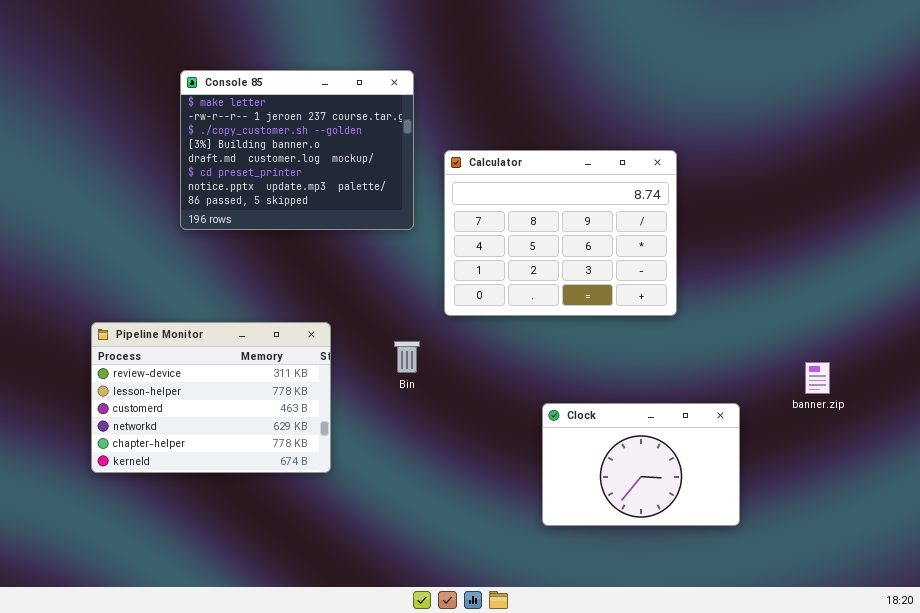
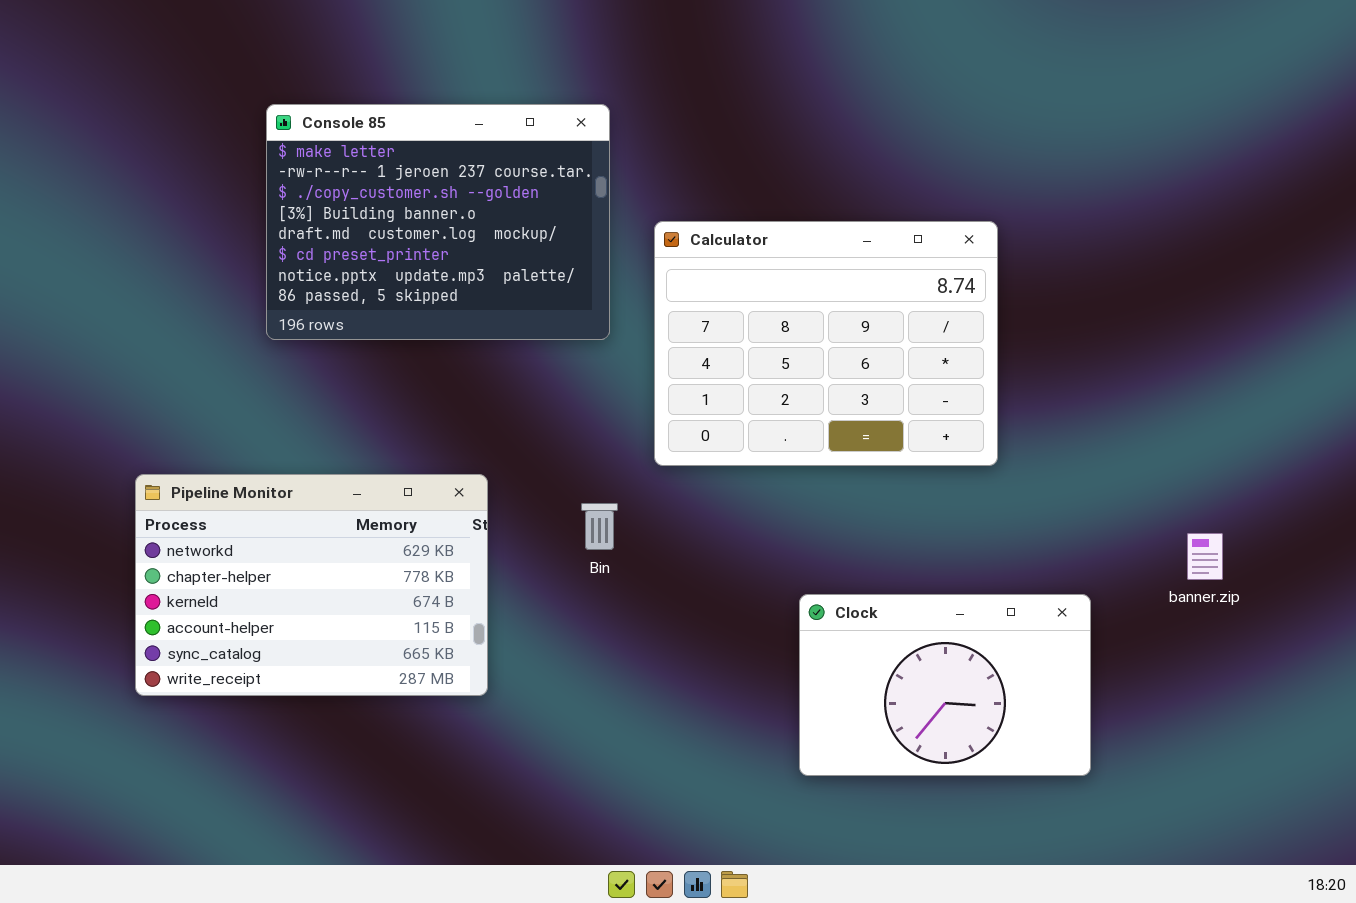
Pipeline Monitor: [91,322,331,473] -> [135,474,488,696], scrolled down 3 rows

